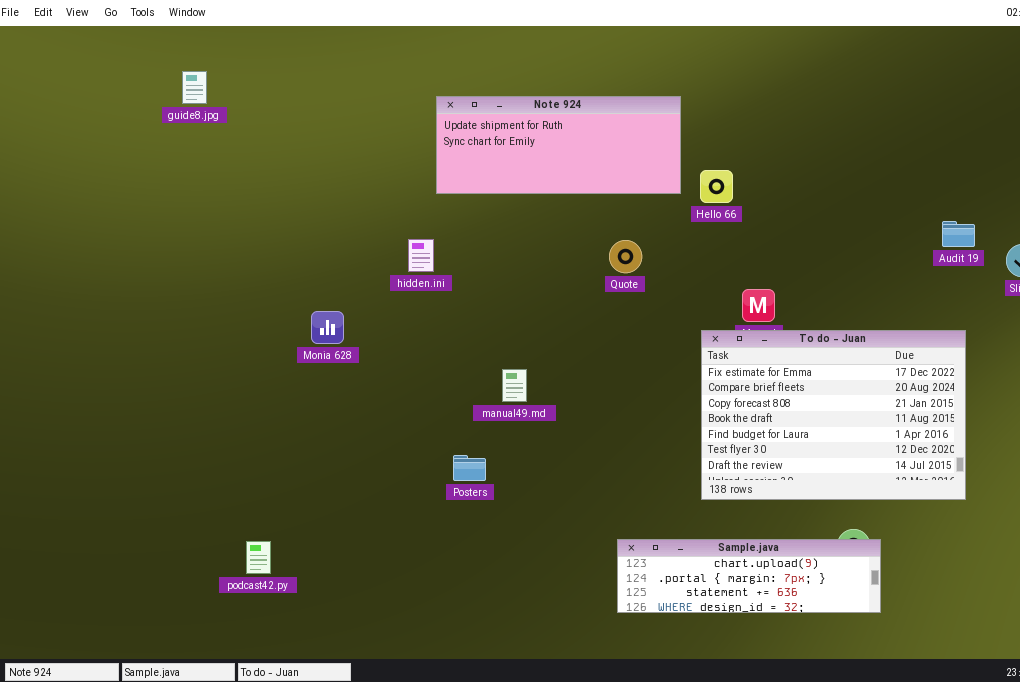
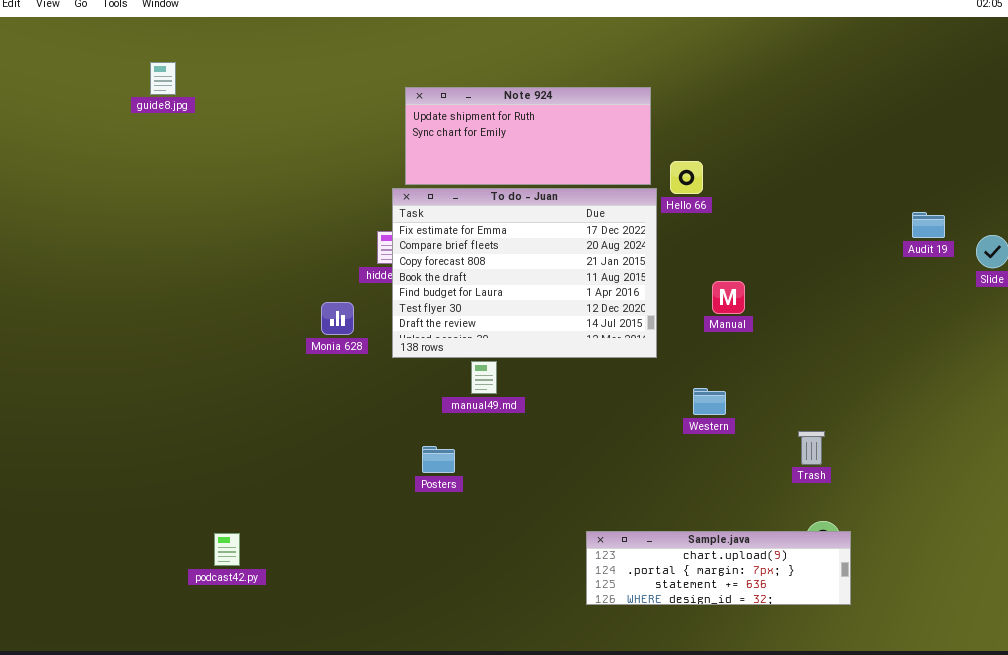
Monia 628: [311,311,344,344] -> [321,302,354,335], moved
To do - Juan: [701,330,966,500] -> [392,188,657,358], moved

